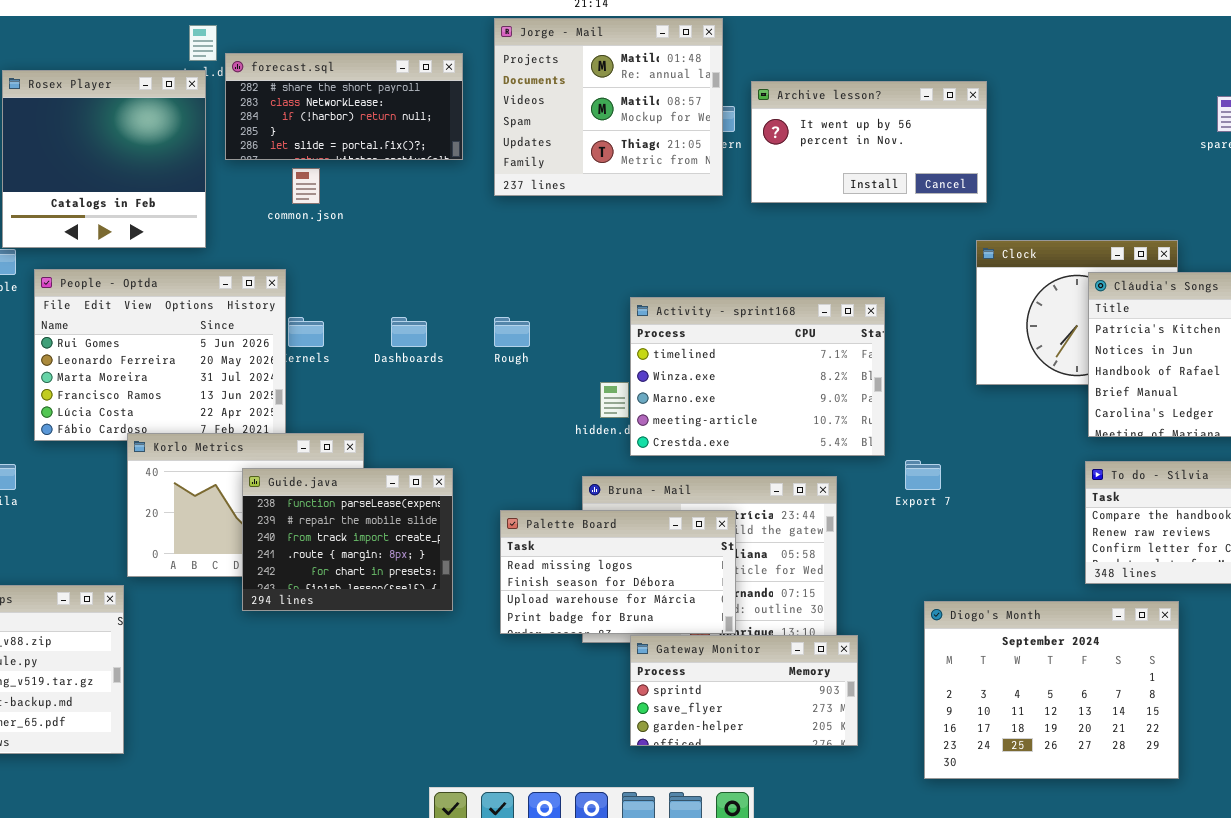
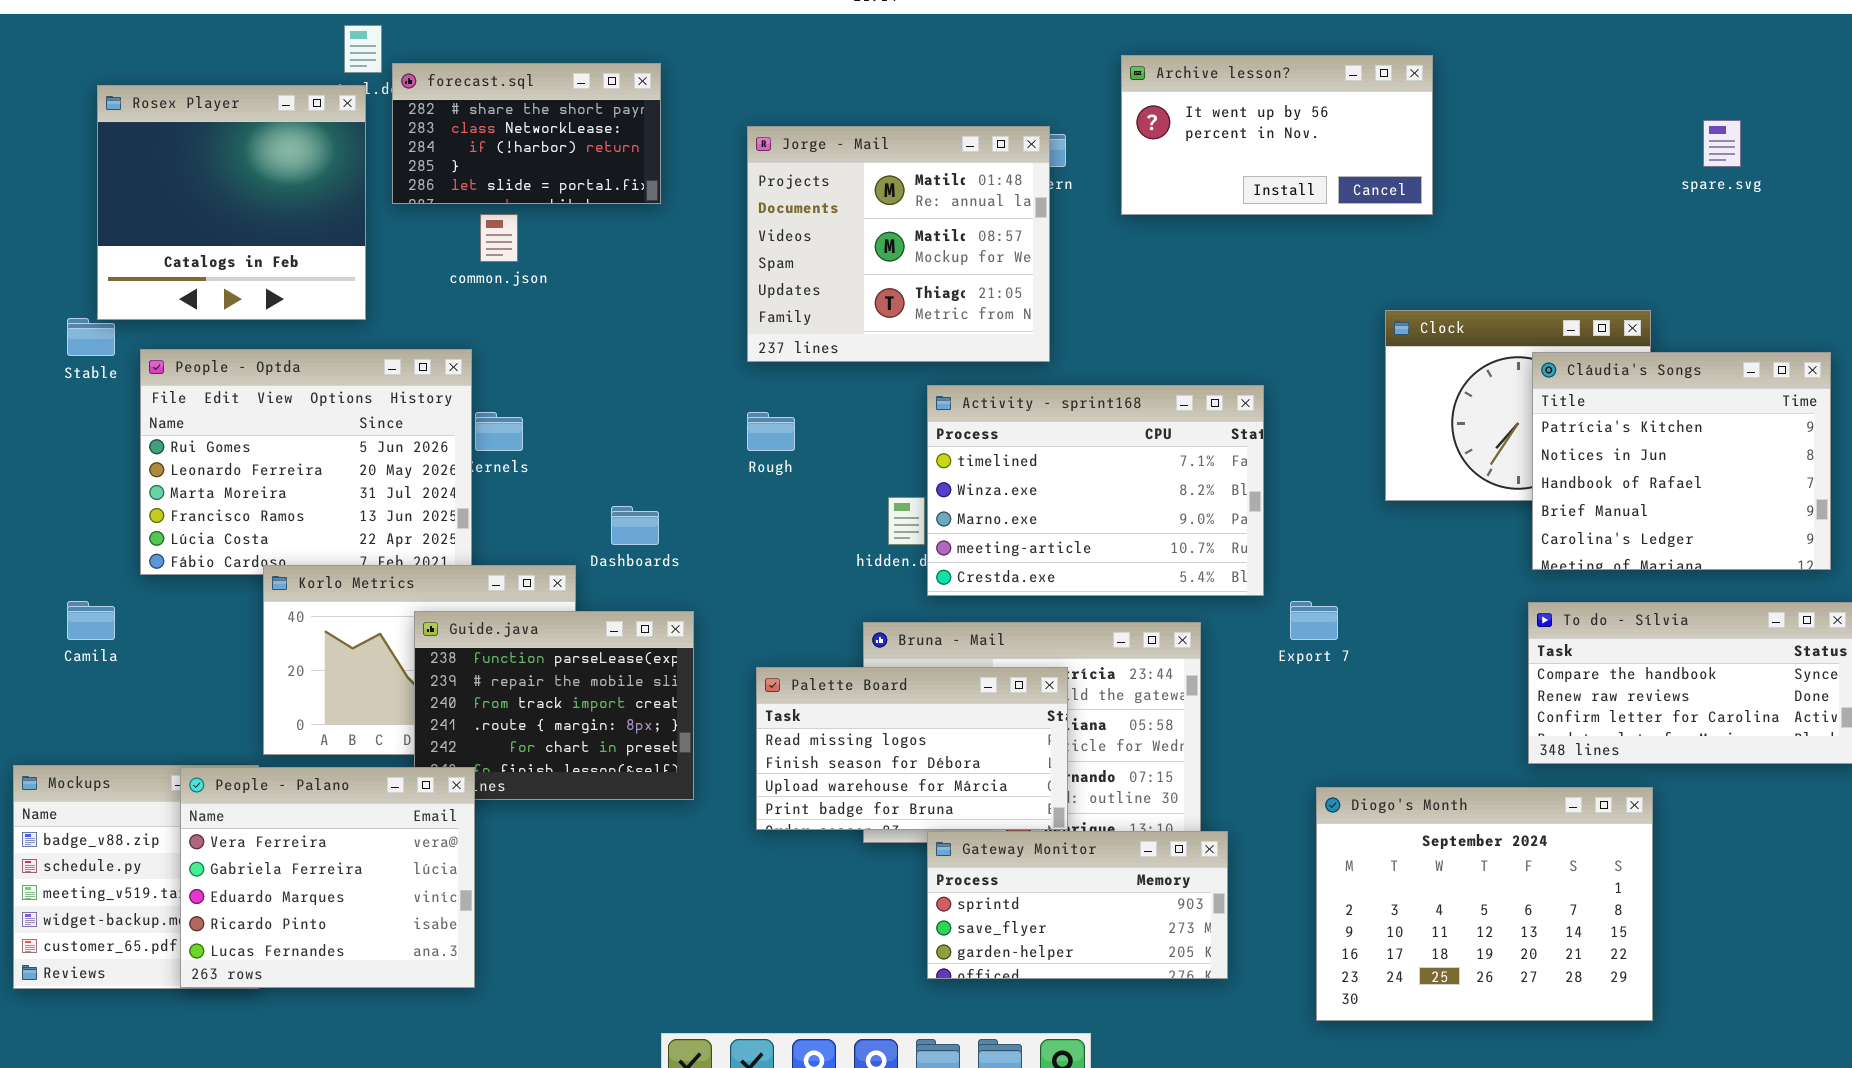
Jorge - Mail: [494,18,723,196] -> [747,126,1050,362], moved
forecast.sql: [225,53,463,160] -> [392,63,661,204], resized
Archive lesson?: [751,81,987,203] -> [1121,55,1433,215], moved
Dashboards: [391,317,427,347] -> [611,506,659,545], moved
People - Palano: none -> [180,767,475,988], opened

